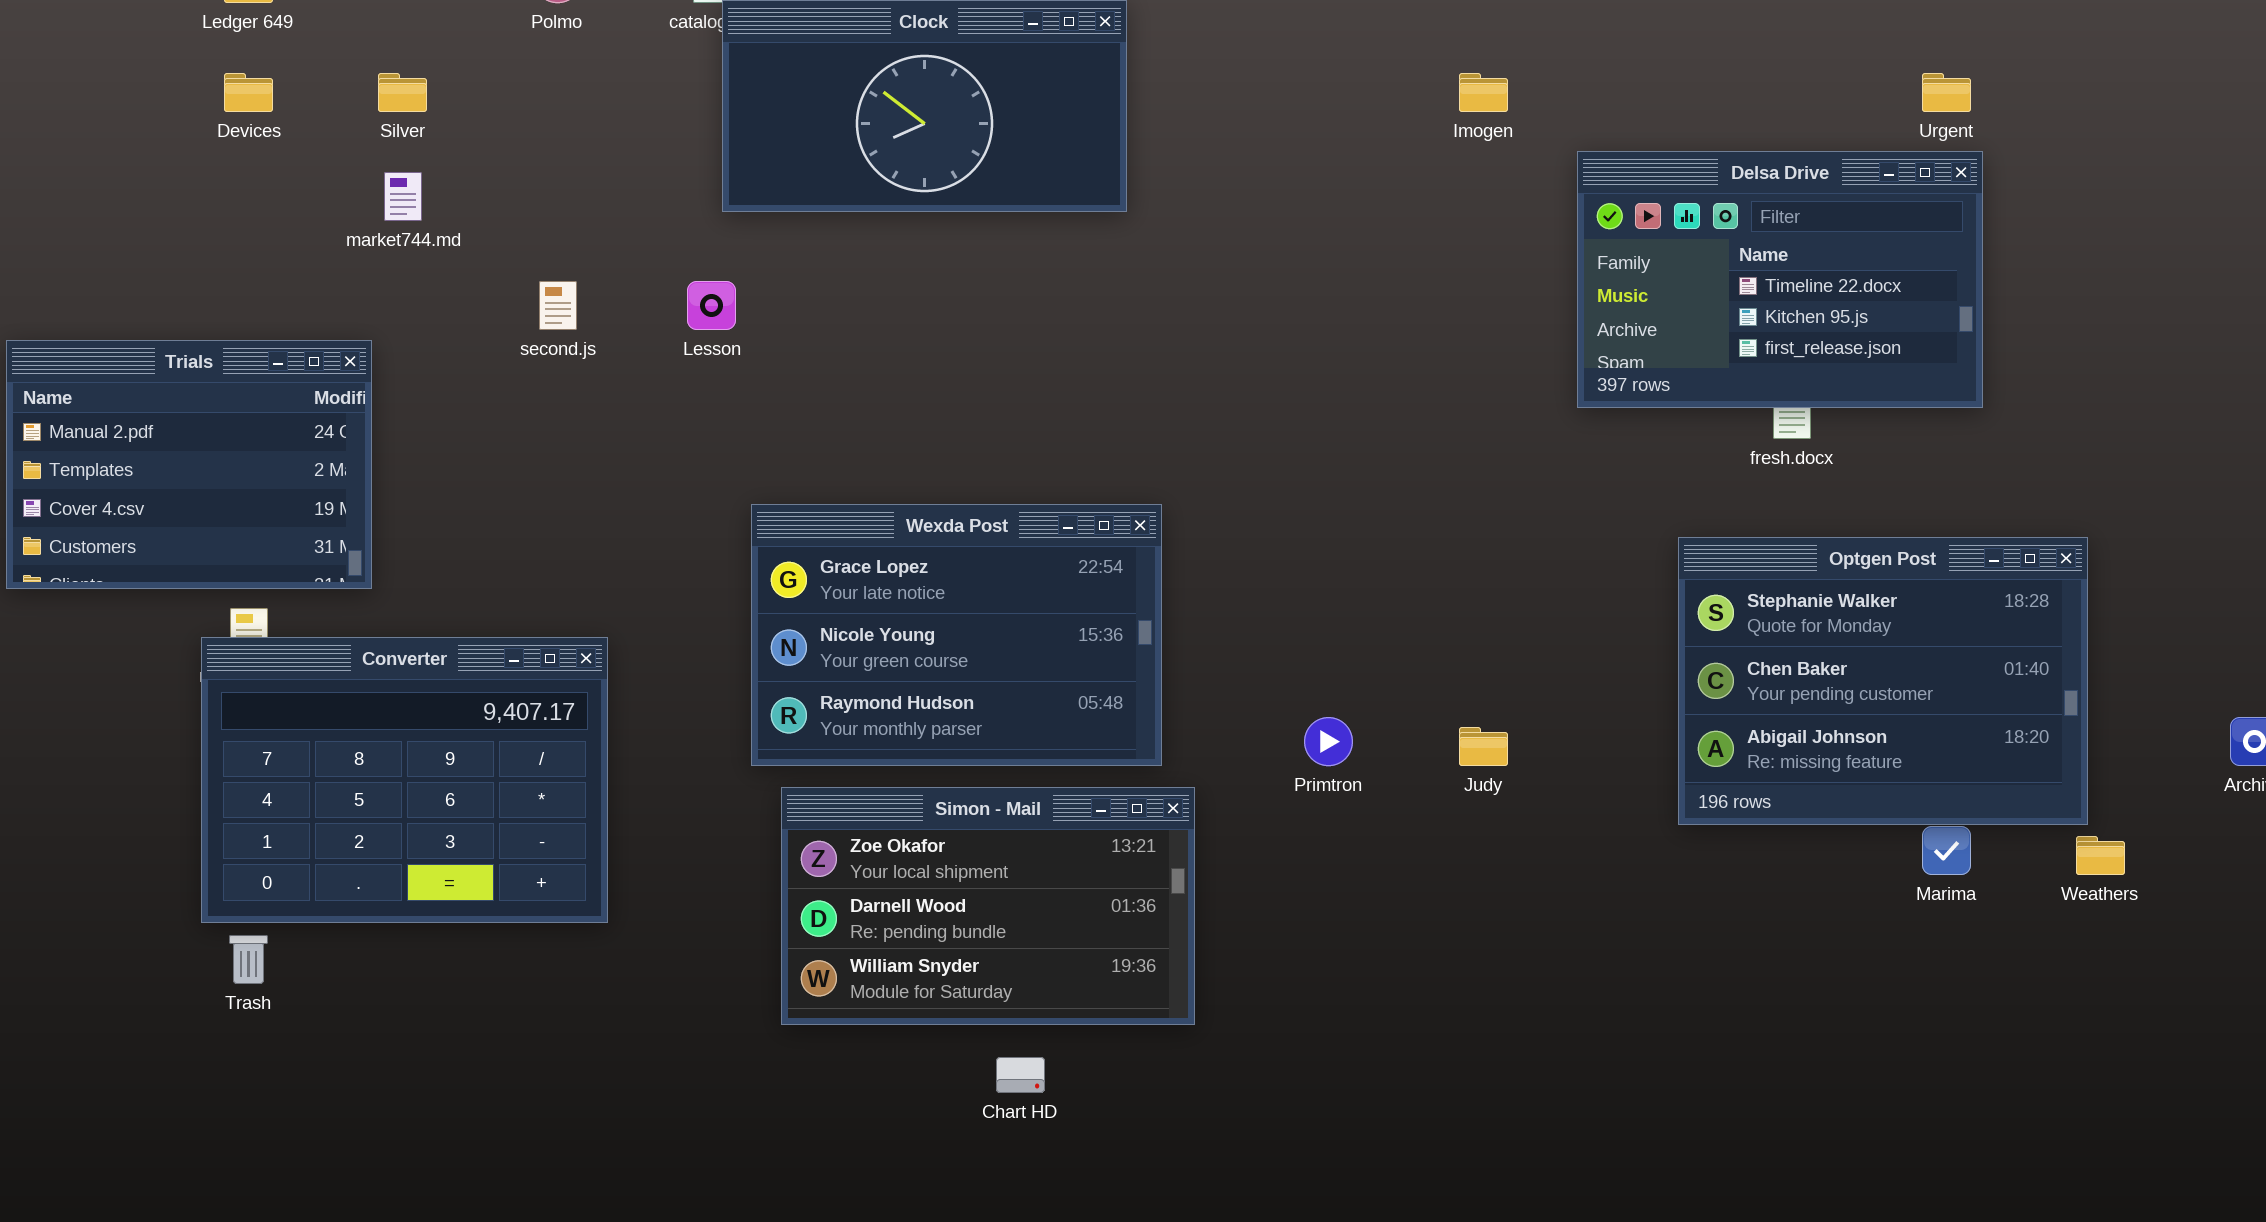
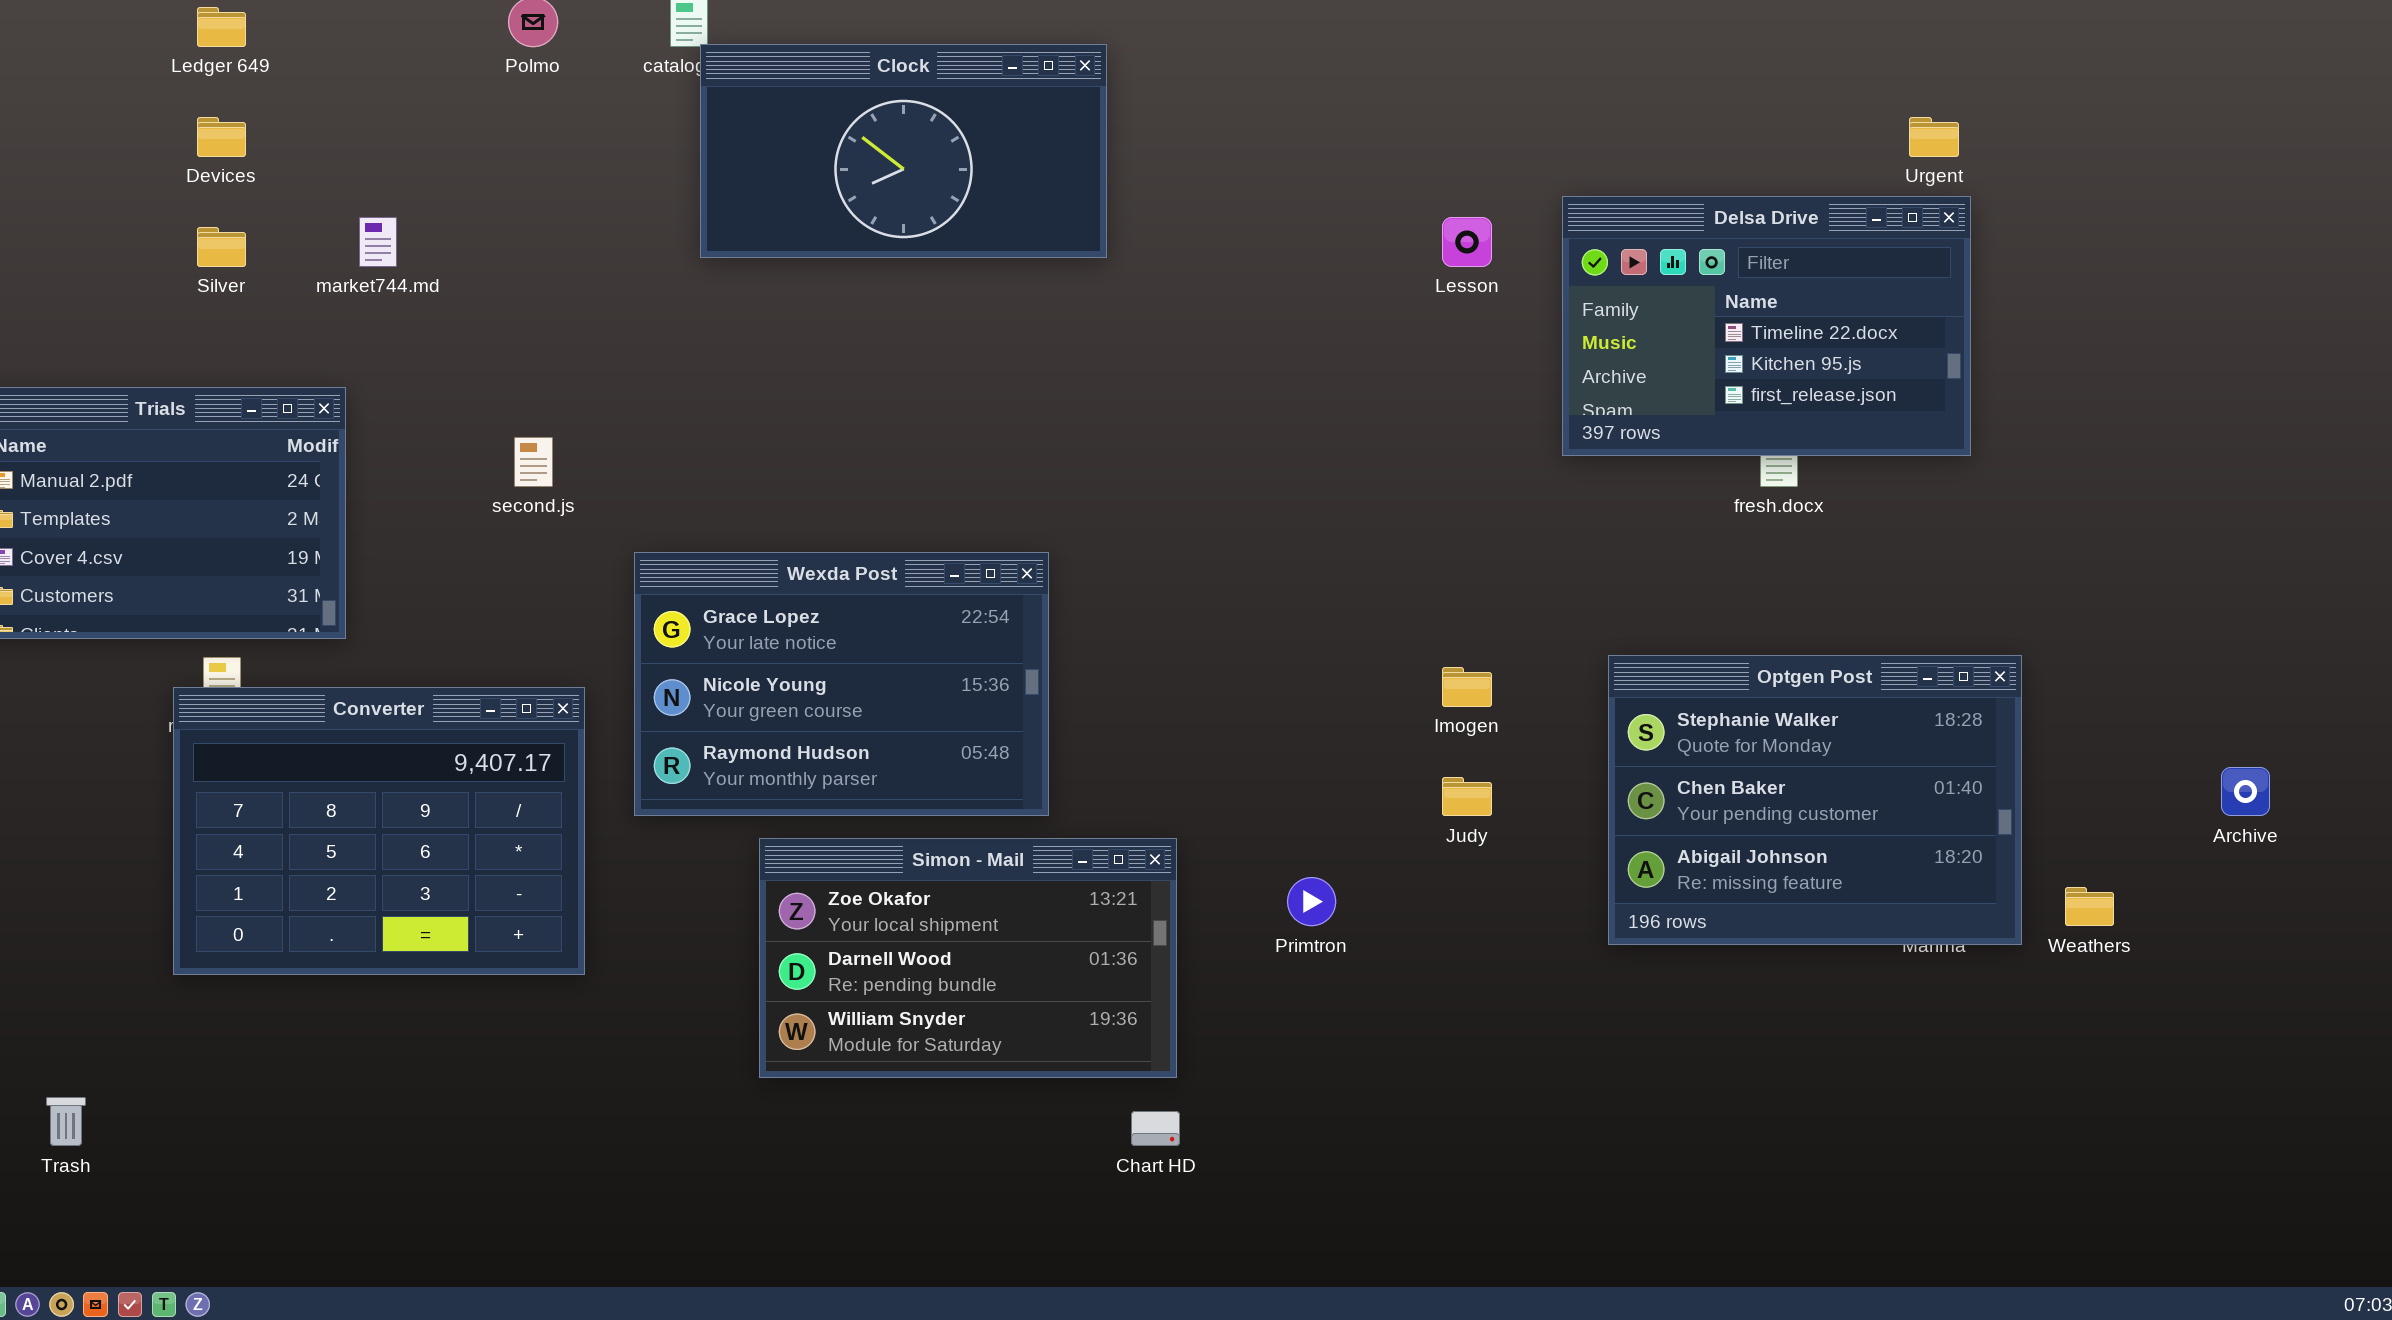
Silver: [378,73,427,112] -> [197,227,246,267], moved
Imogen: [1459,73,1508,112] -> [1442,667,1492,707], moved
second.js: [539,281,577,330] -> [514,437,553,487], moved
Lesson: [687,281,736,330] -> [1442,217,1492,267], moved
Wexda Post: [751,504,1162,766] -> [634,552,1049,816], moved
Optgen Post: [1678,537,2088,825] -> [1608,655,2022,945], moved
Primtron: [1304,717,1353,766] -> [1287,877,1336,926], moved
Trash: [229,935,268,984] -> [46,1097,86,1146], moved
Chart HD: [996,1057,1045,1093] -> [1131,1111,1180,1146], moved

